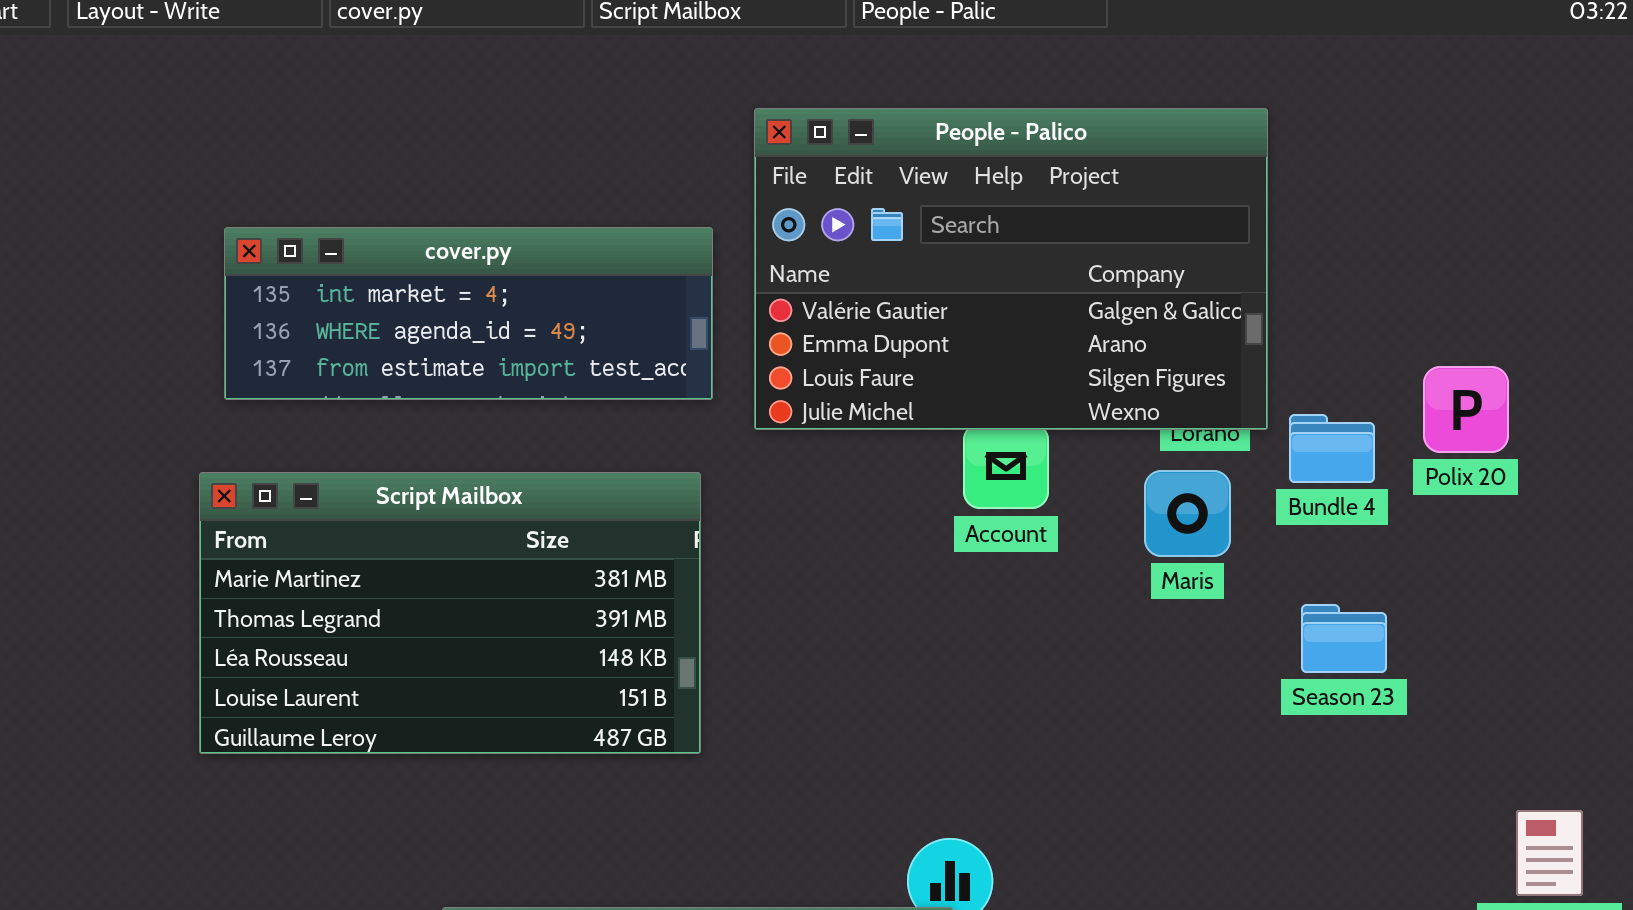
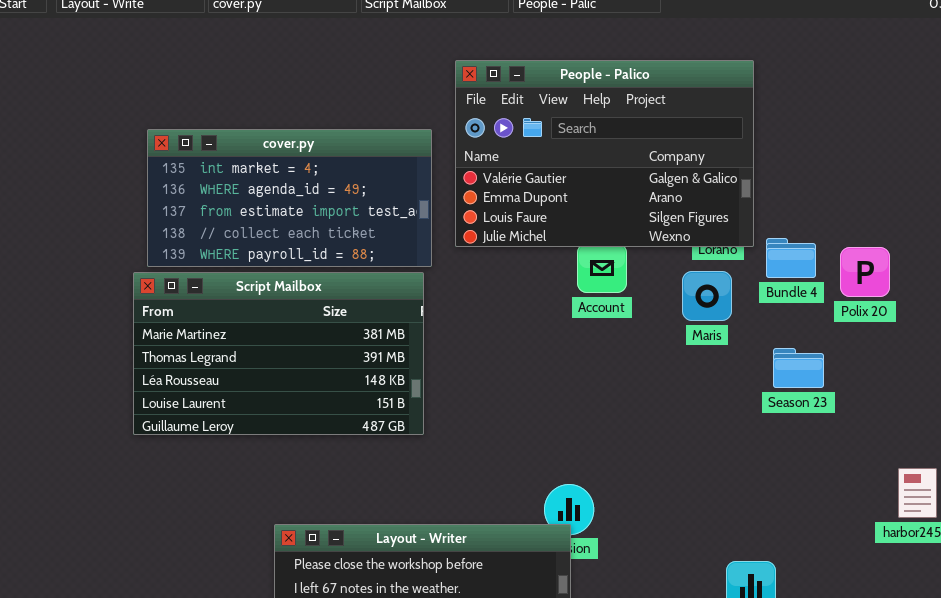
cover.py: [224,227,713,400] -> [147,129,432,267], resized
Polix 20: [1423,366,1509,453] -> [840,247,890,297], moved

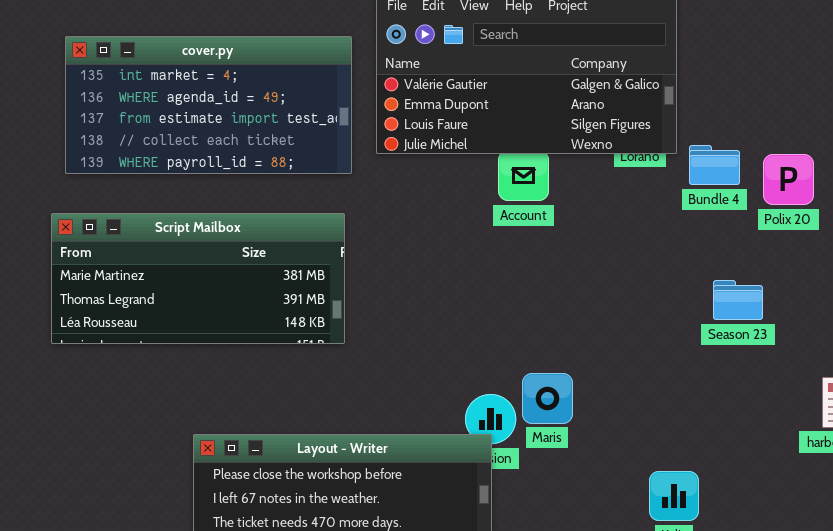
Maris: [682,271,732,321] -> [522,373,573,424], moved
Script Mailbox: [133,272,424,435] -> [51,213,345,344], resized
Season 23: [773,348,824,388] -> [713,280,763,320], moved

